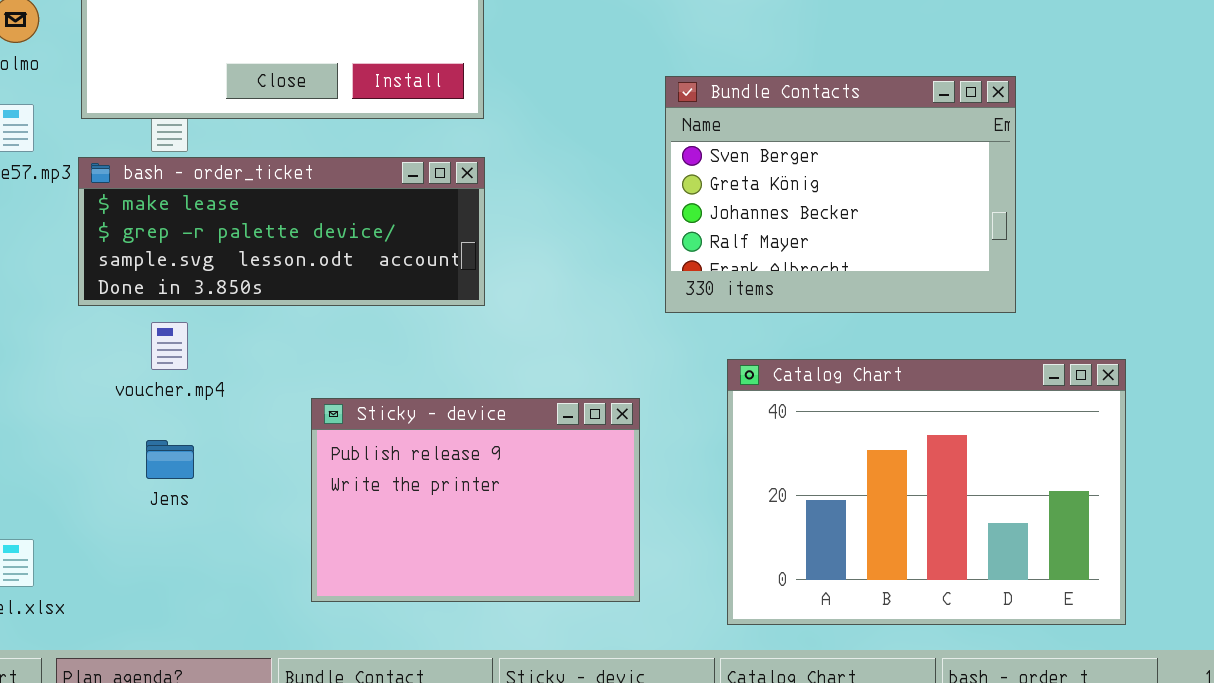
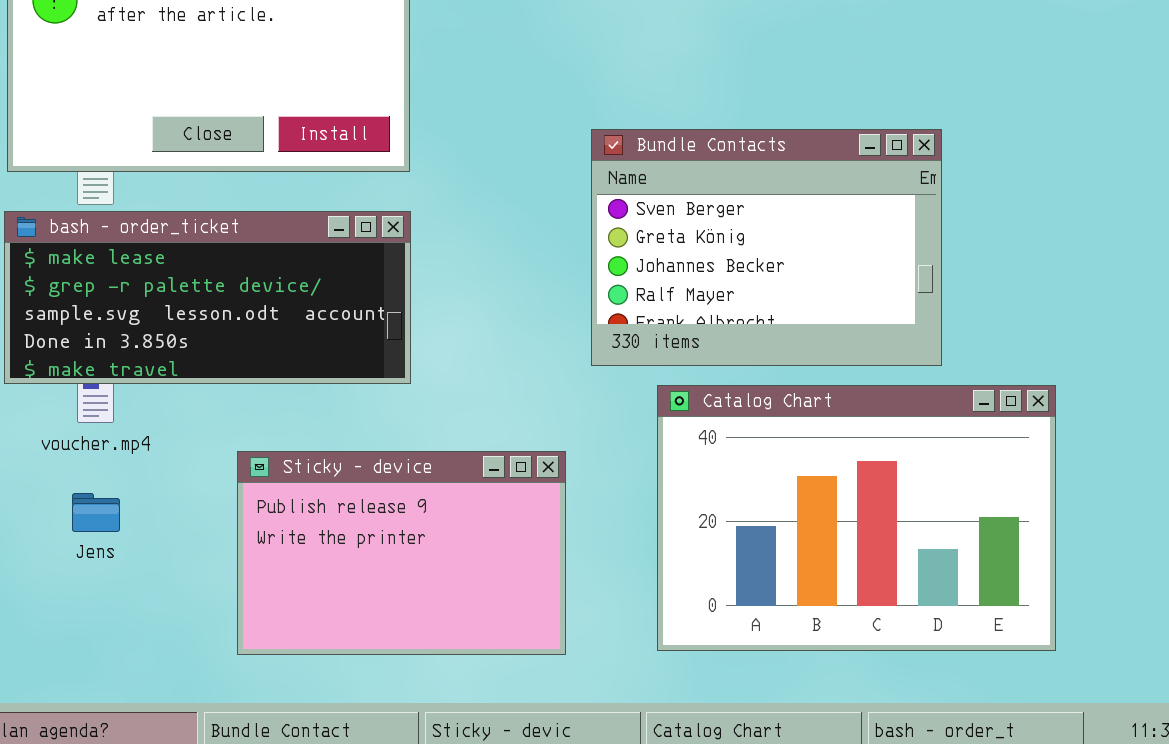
bash - order_ticket: [78,157,485,306] -> [4,211,411,384], resized
Catalog Chart: [727,359,1126,625] -> [657,385,1056,651], moved

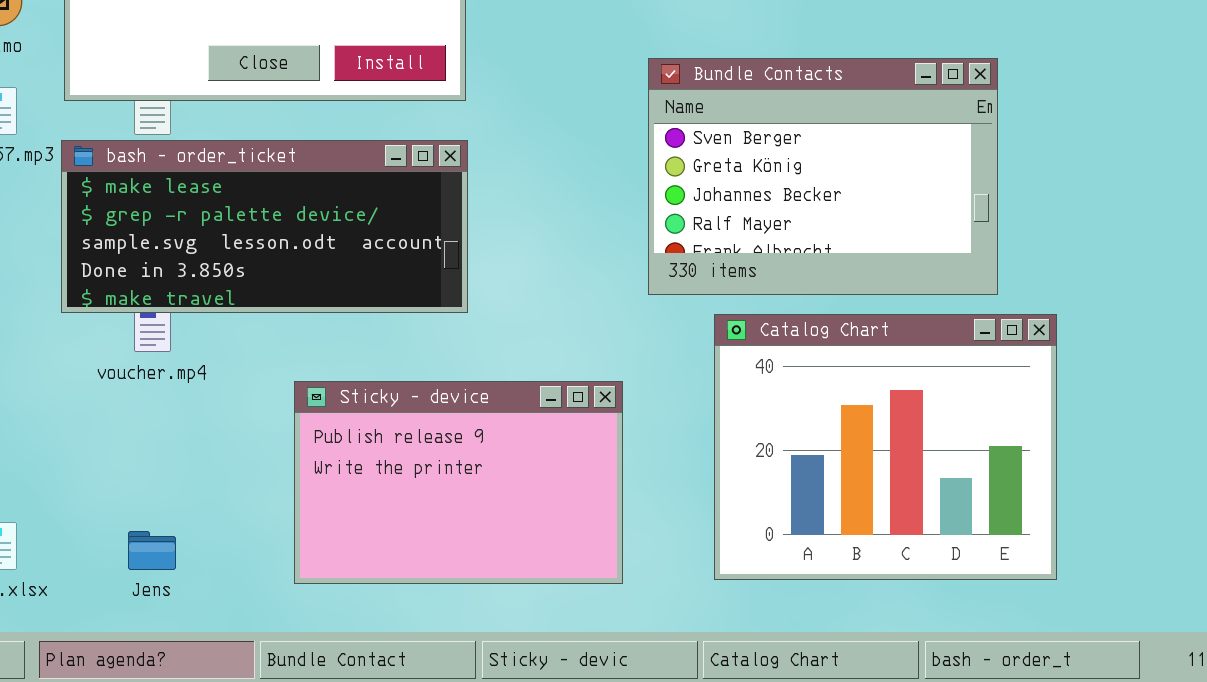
Catalog Chart: [657,385,1056,651] -> [714,314,1057,580], resized
Jens: [72,493,120,532] -> [128,531,176,570], moved

